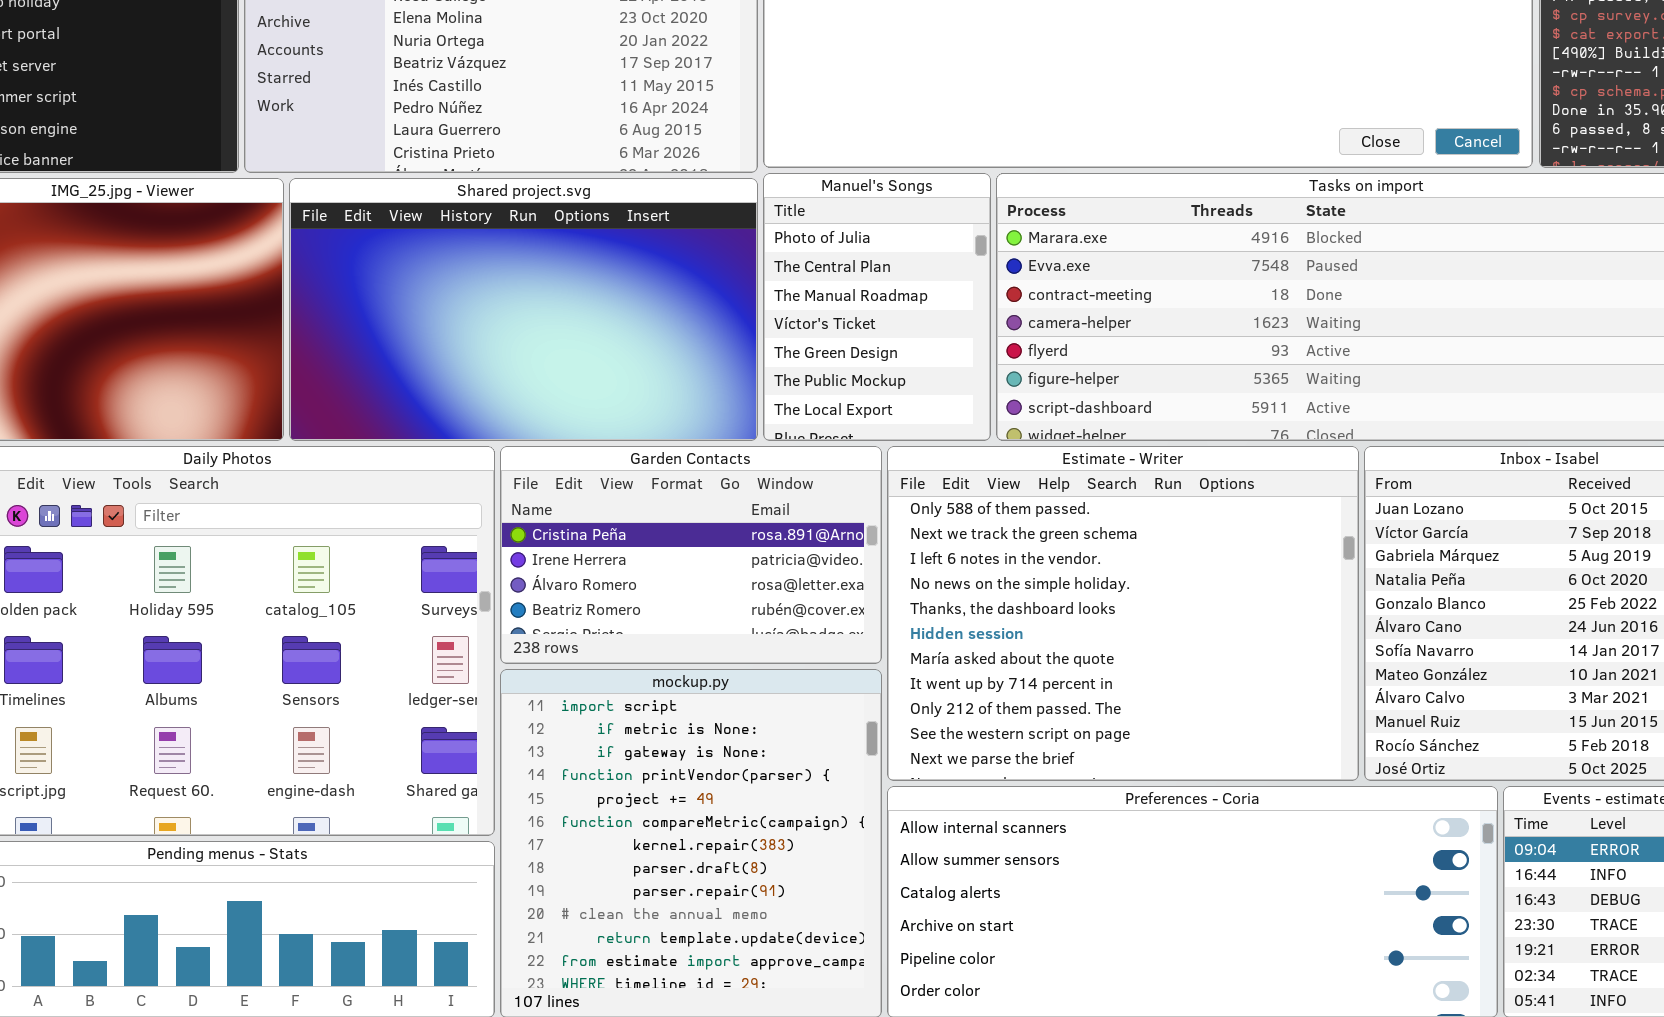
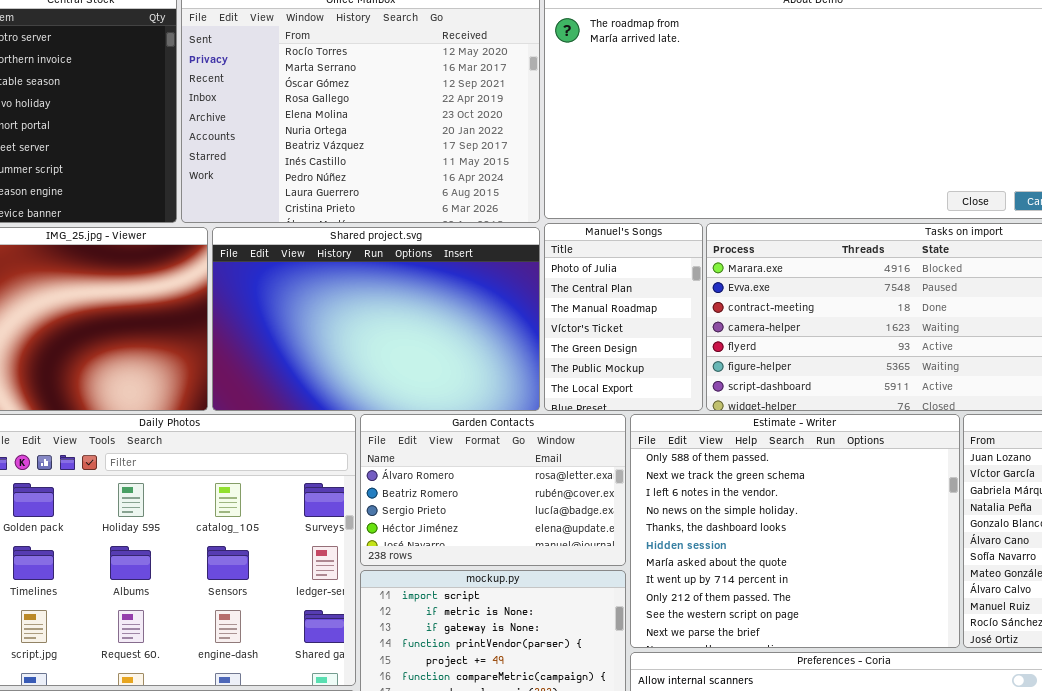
Garden Contacts: [500,446,882,664] -> [360,414,626,566], scrolled down 2 rows

